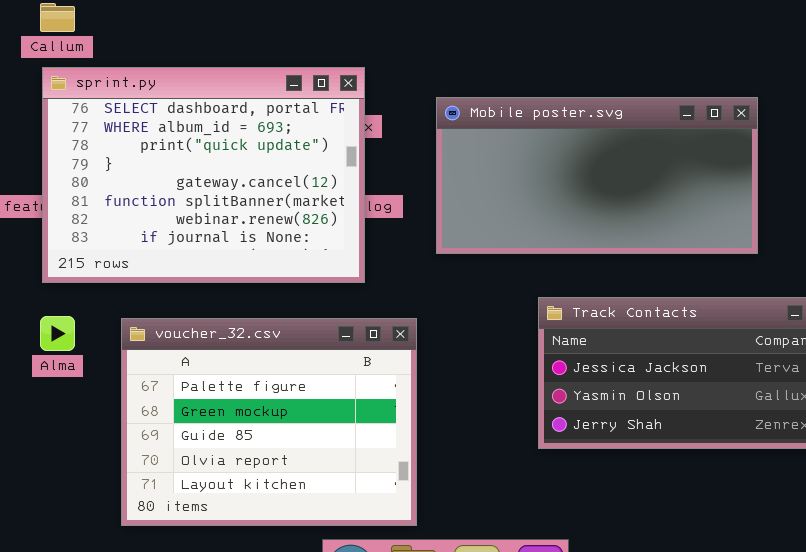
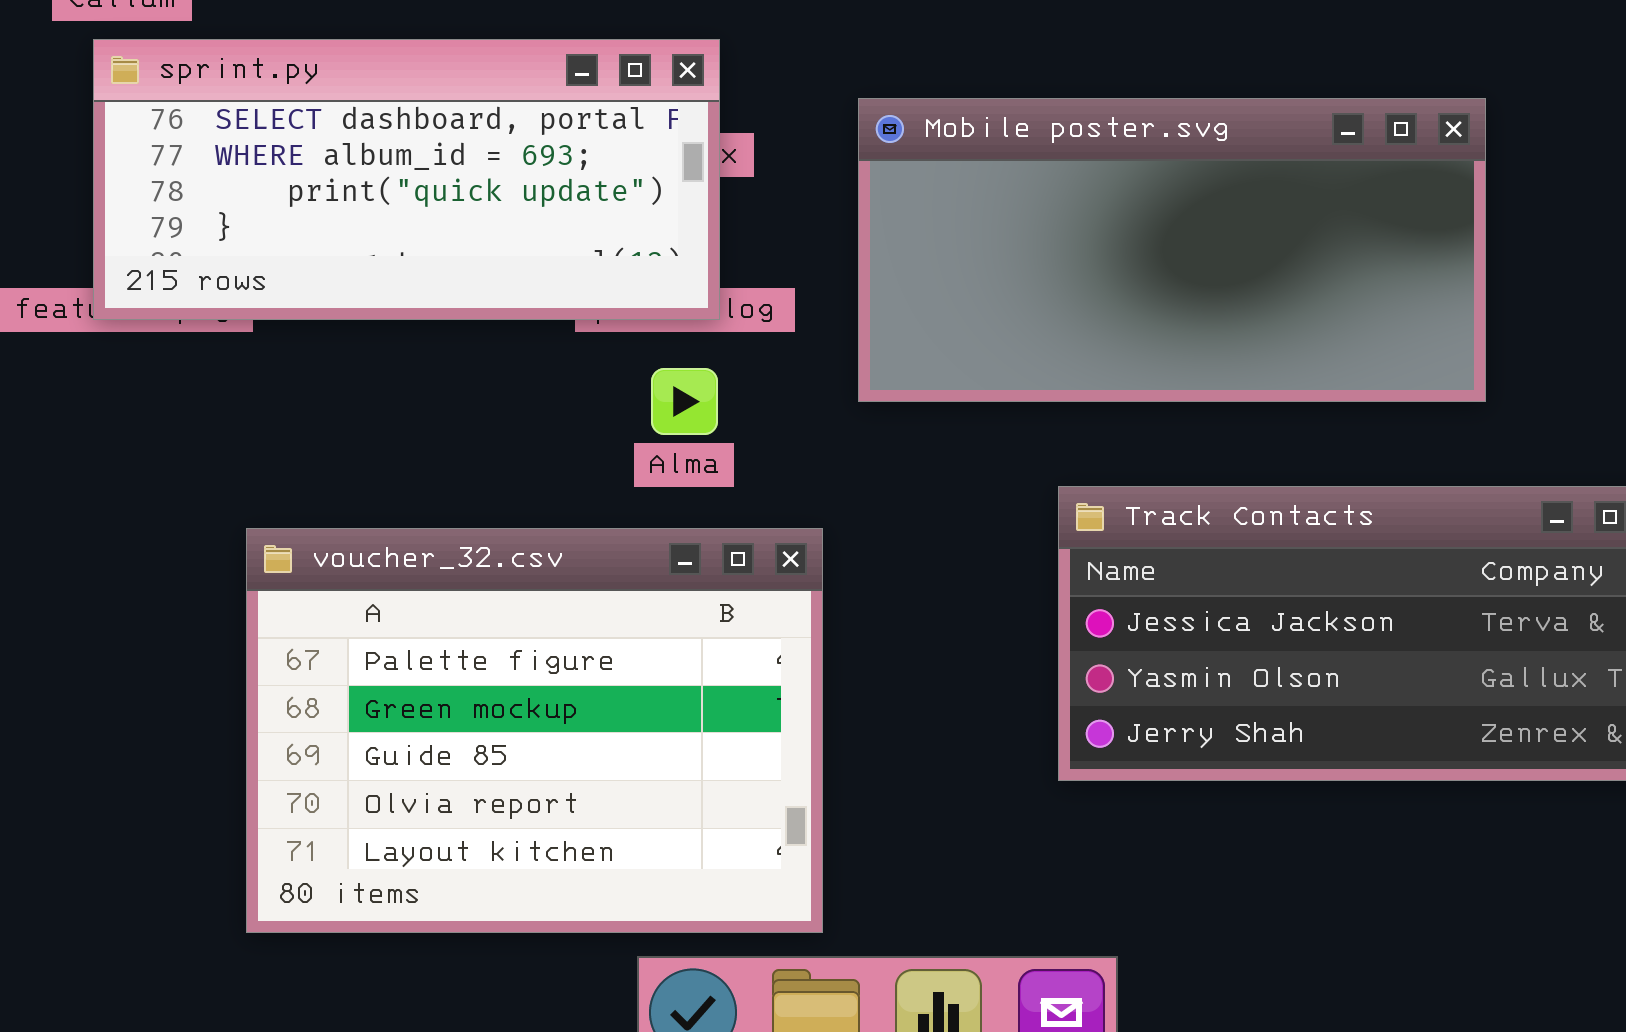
sprint.py: [42,67,365,283] -> [93,39,720,320], resized
Alma: [40,316,75,351] -> [651,368,718,435], moved

